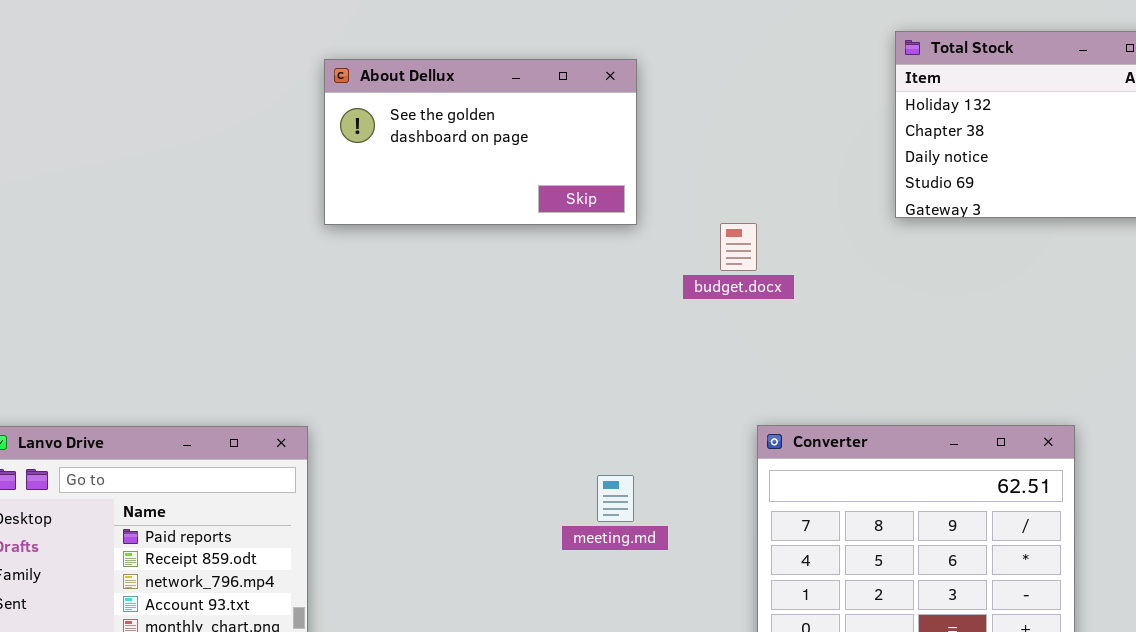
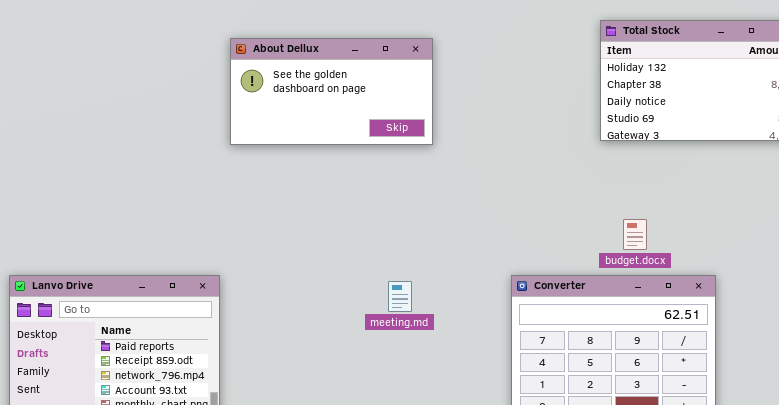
budget.docx: [720,223,757,271] -> [623,219,647,250], moved
meeting.md: [597,475,634,522] -> [388,281,412,312], moved

